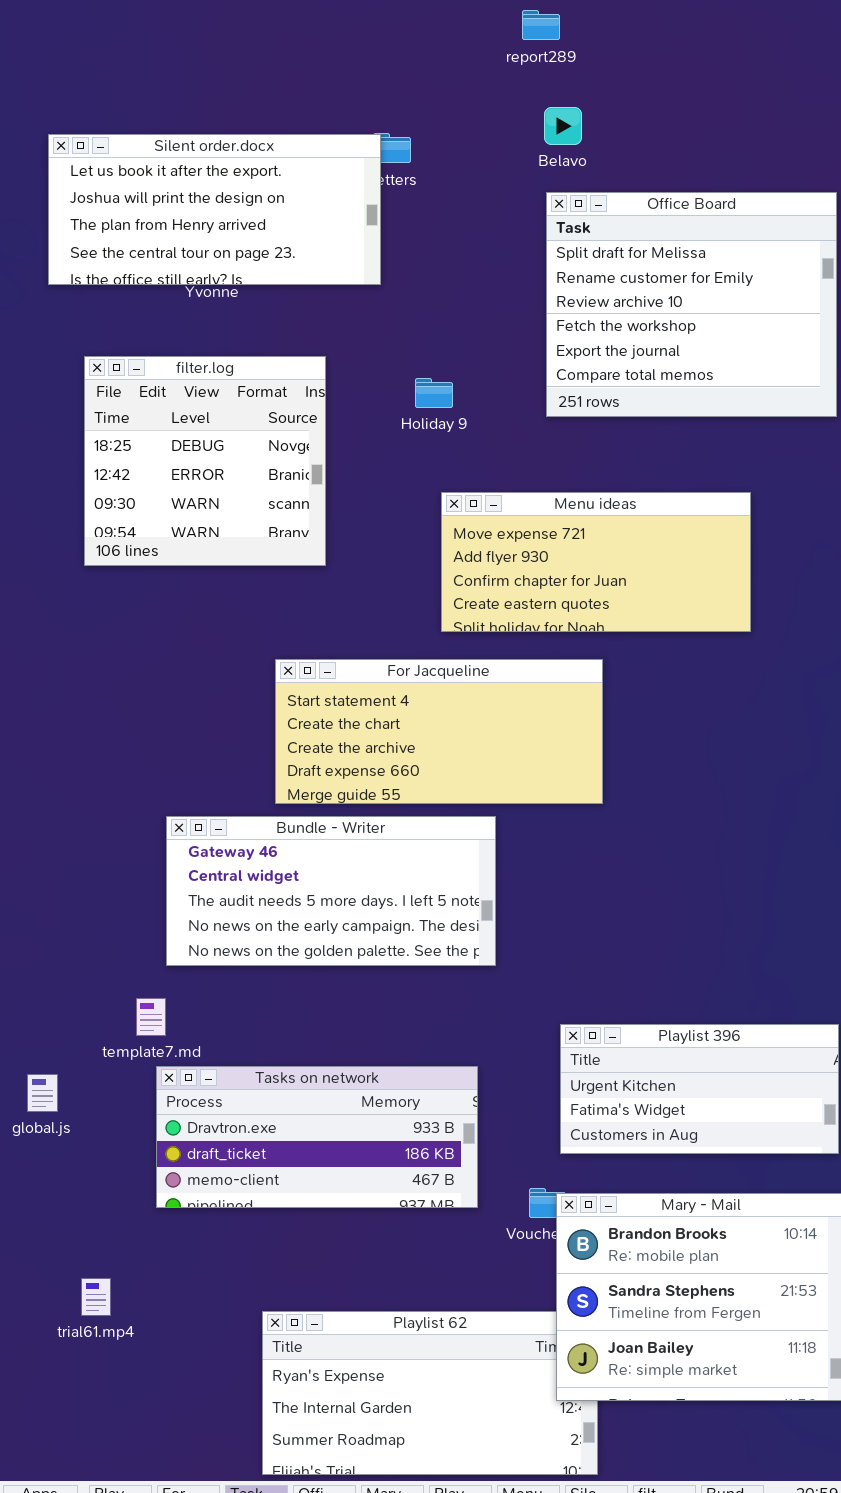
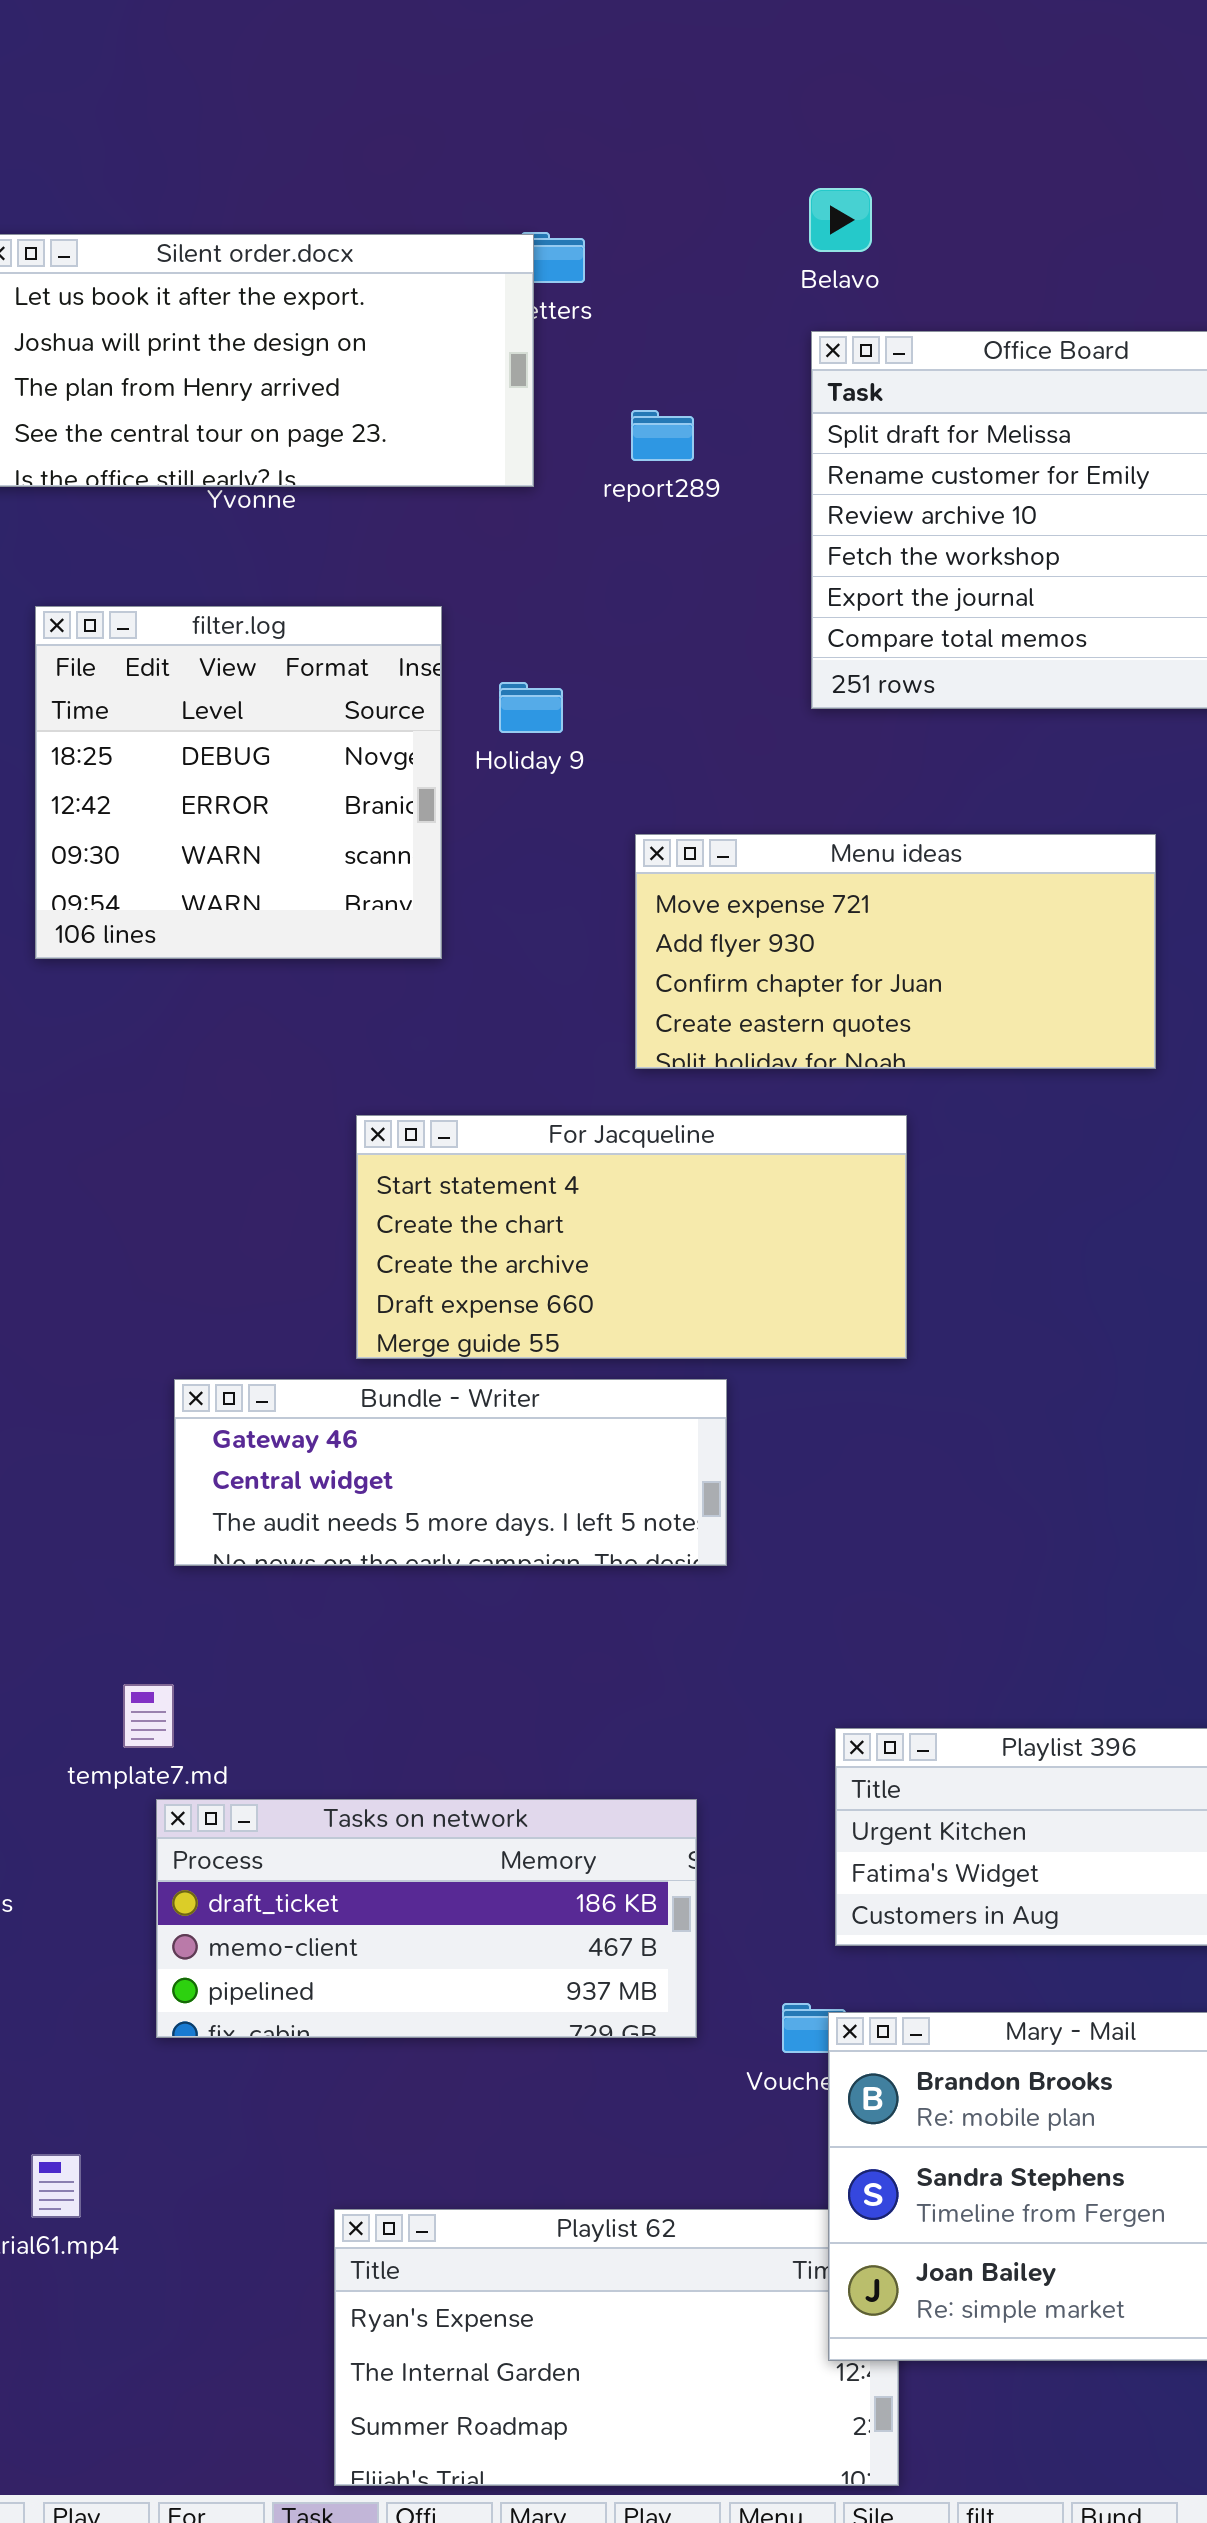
report289: [522,10,560,40] -> [631,410,694,461], moved
Holiday 9: [415,378,453,408] -> [499,682,563,733], moved
Bundle - Writer: [166,816,496,966] -> [174,1379,727,1566], resized
Tasks on network: [156,1066,478,1208] -> [156,1799,697,2038], scrolled down 1 row

